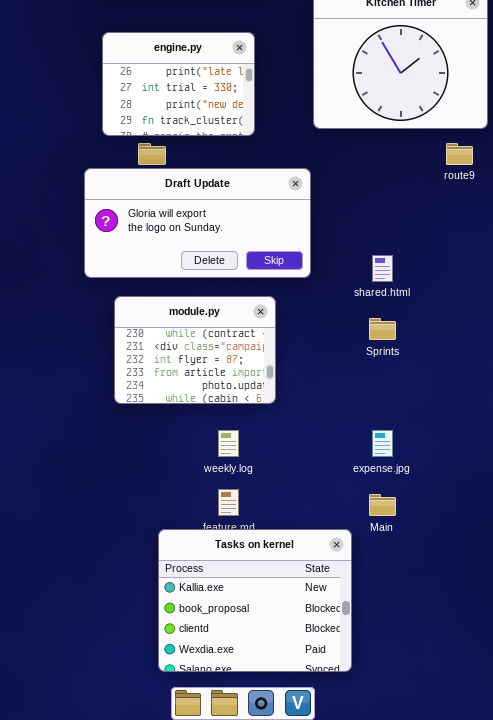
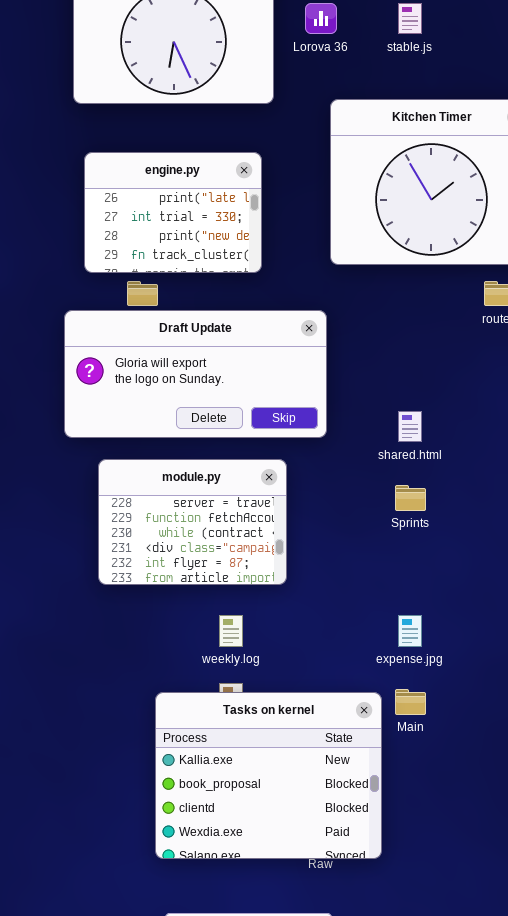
module.py: [114,296,276,404] -> [98,459,287,585], scrolled up 2 rows
Tasks on kernel: [158,529,352,672] -> [155,692,382,859], moved

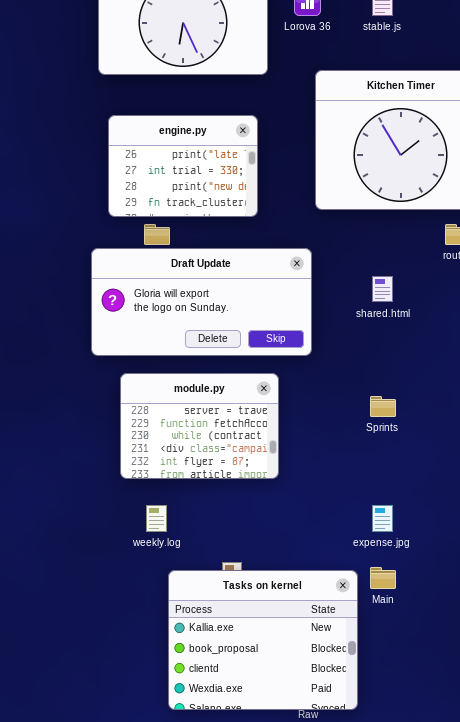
shared.html: [398,411,422,442] -> [372,276,393,302], moved
weekly.log: [219,615,243,647] -> [146,505,167,532], moved

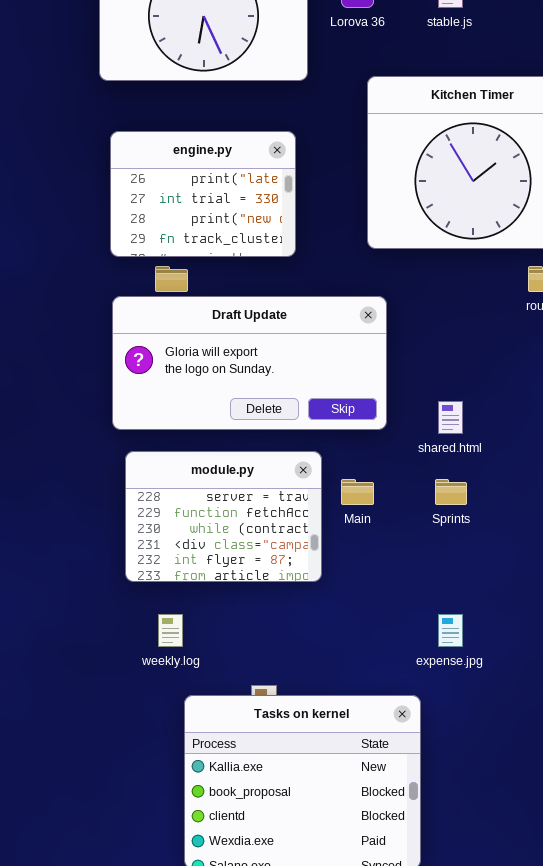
Draft Update: [91,248,312,356] -> [112,296,387,430], moved
shared.html: [372,276,393,302] -> [438,401,463,434], moved
Main: [370,567,396,589] -> [341,479,374,505], moved

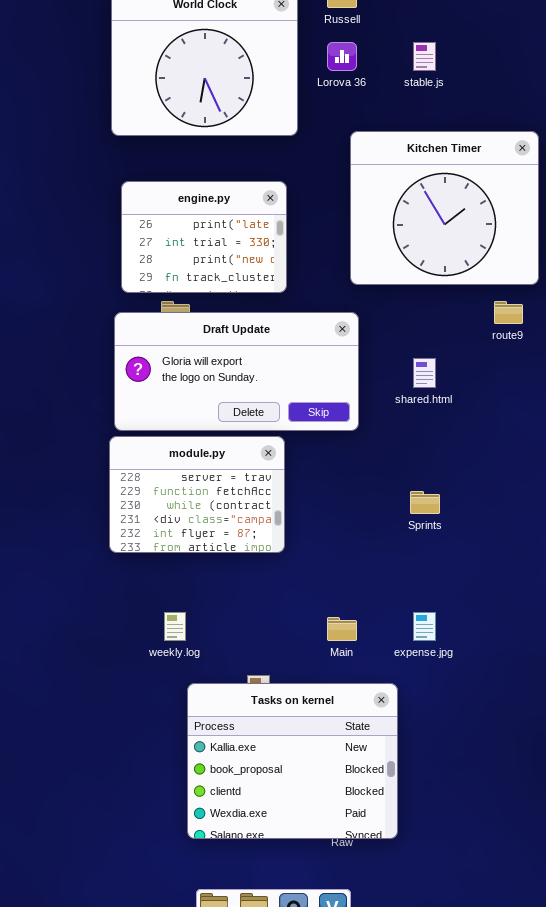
Draft Update: [112,296,387,430] -> [114,312,359,431], moved
shared.html: [438,401,463,434] -> [413,358,436,388], moved
module.py: [125,451,322,582] -> [109,436,285,553], moved
Main: [341,479,374,505] -> [327,617,357,641], moved

